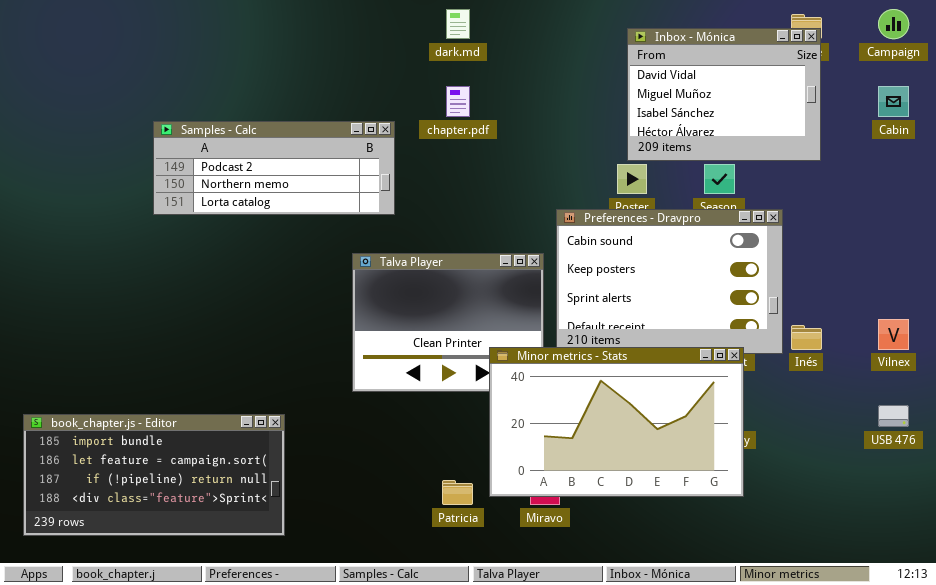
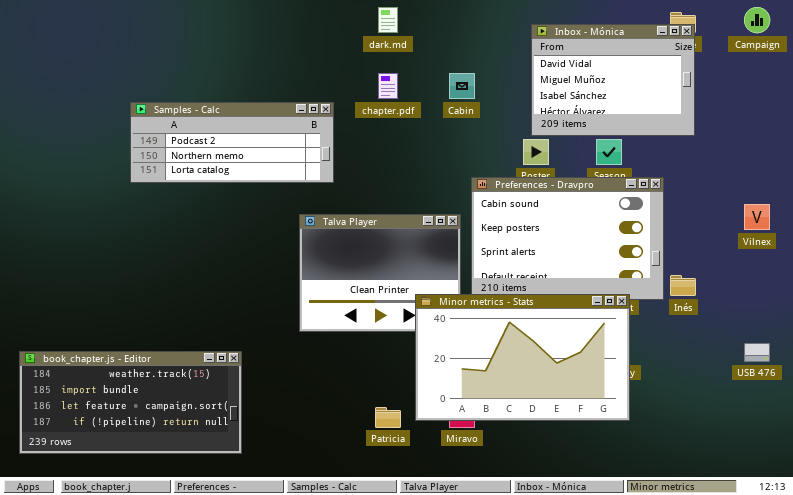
Cabin: [878,86,909,117] -> [449,73,475,99], moved
Vilnex: [878,319,909,350] -> [744,204,770,230], moved
book_chapter.js - Editor: [23,414,285,536] -> [19,351,242,454], scrolled up 1 row

